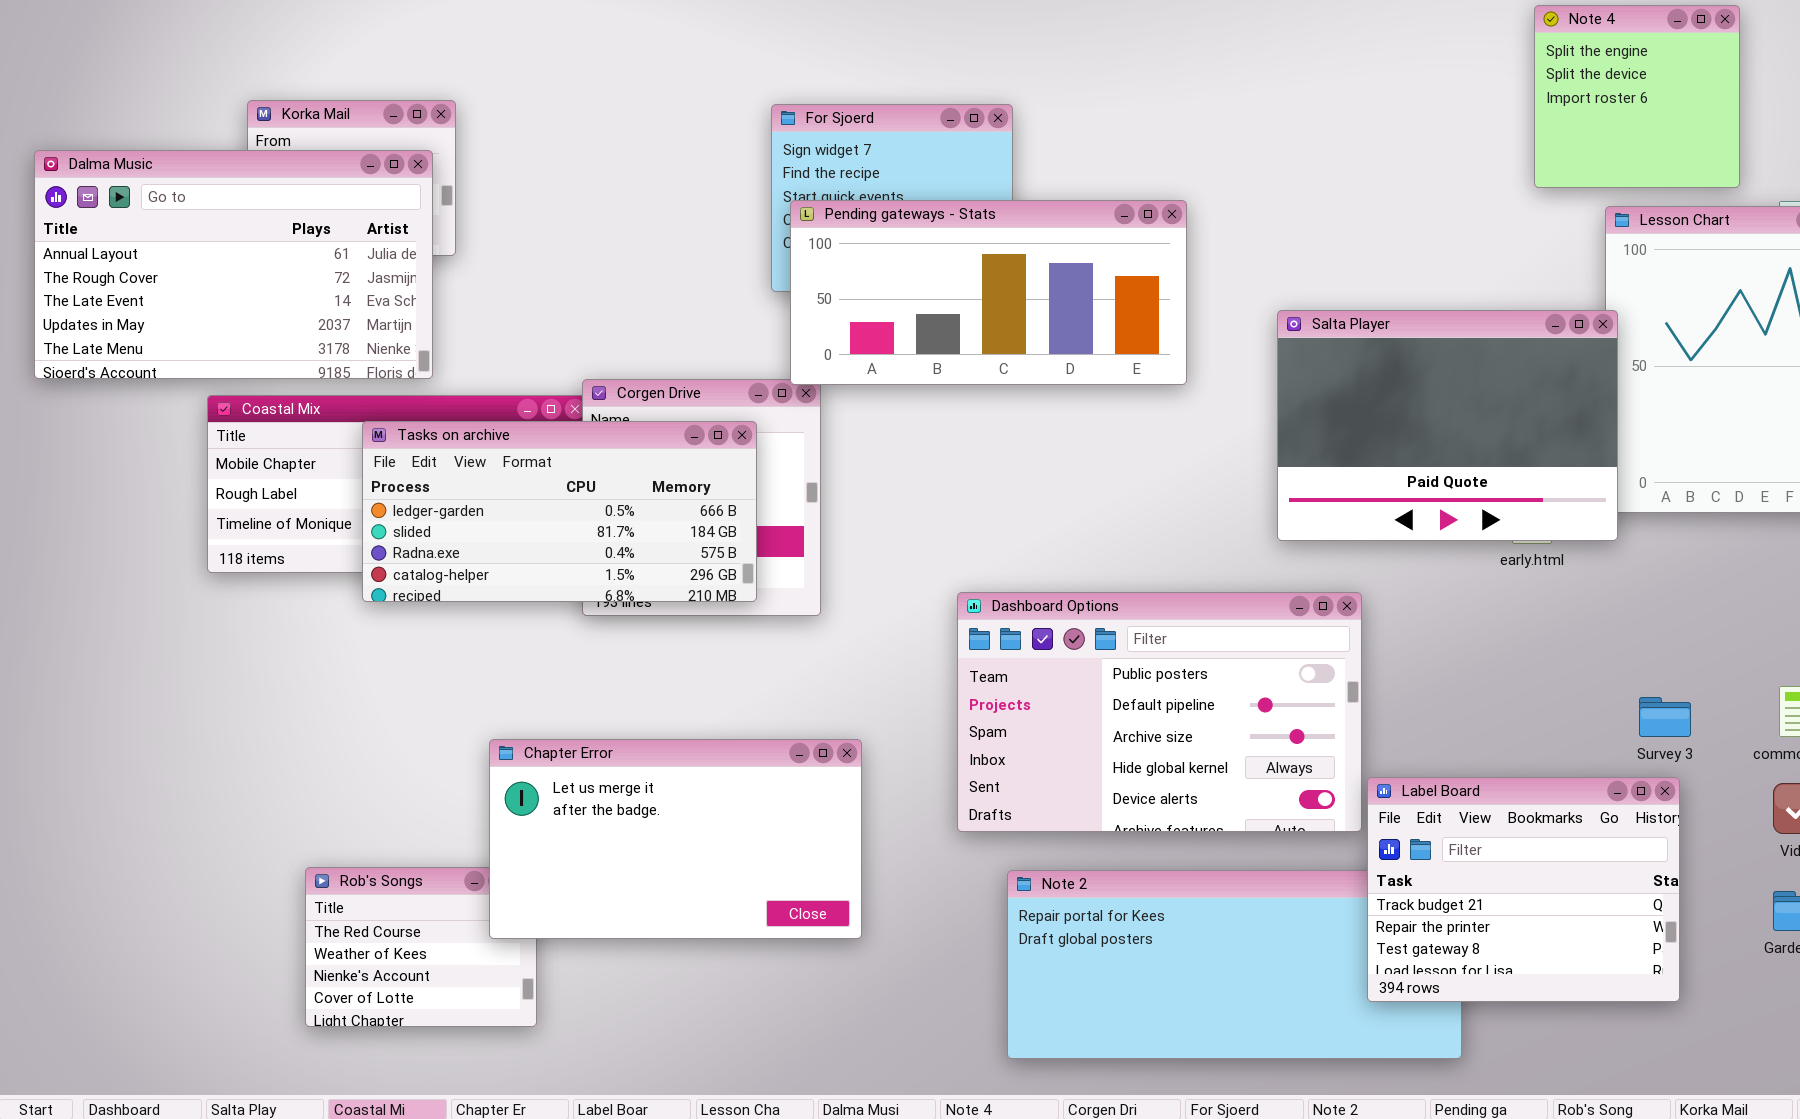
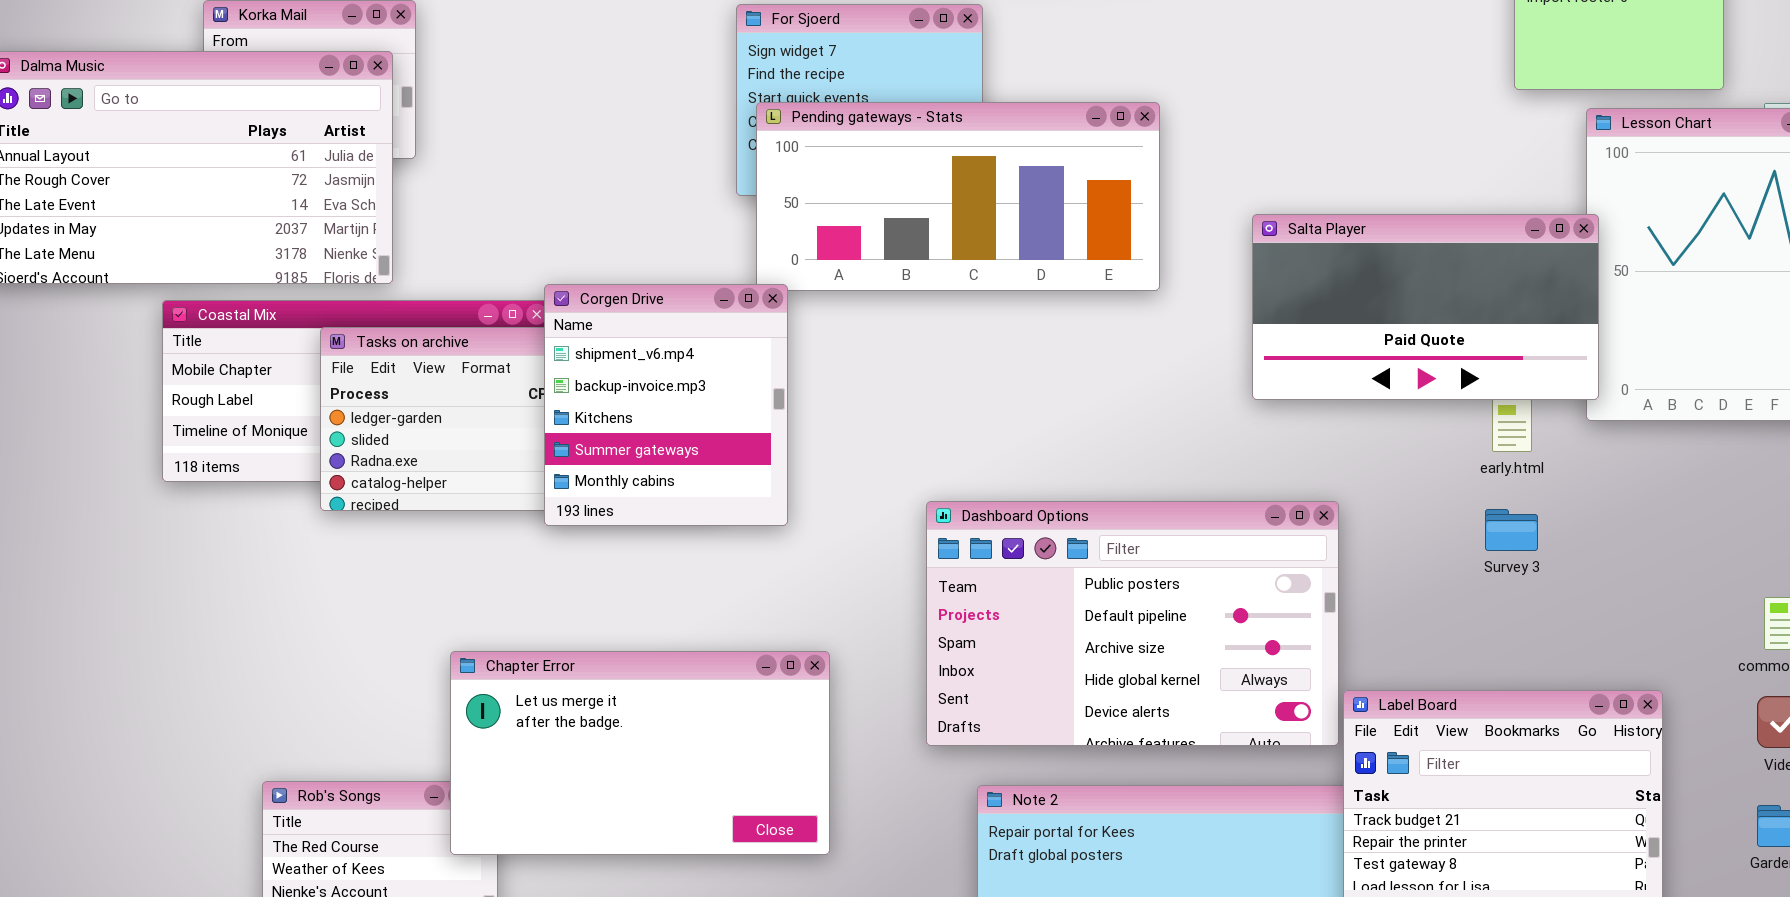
Salta Player: [1277,310,1618,541] -> [1252,214,1599,400], resized
Corgen Drive: [582,379,821,616] -> [544,284,788,526], raised
Survey 3: [1639,697,1691,737] -> [1485,509,1538,551], moved

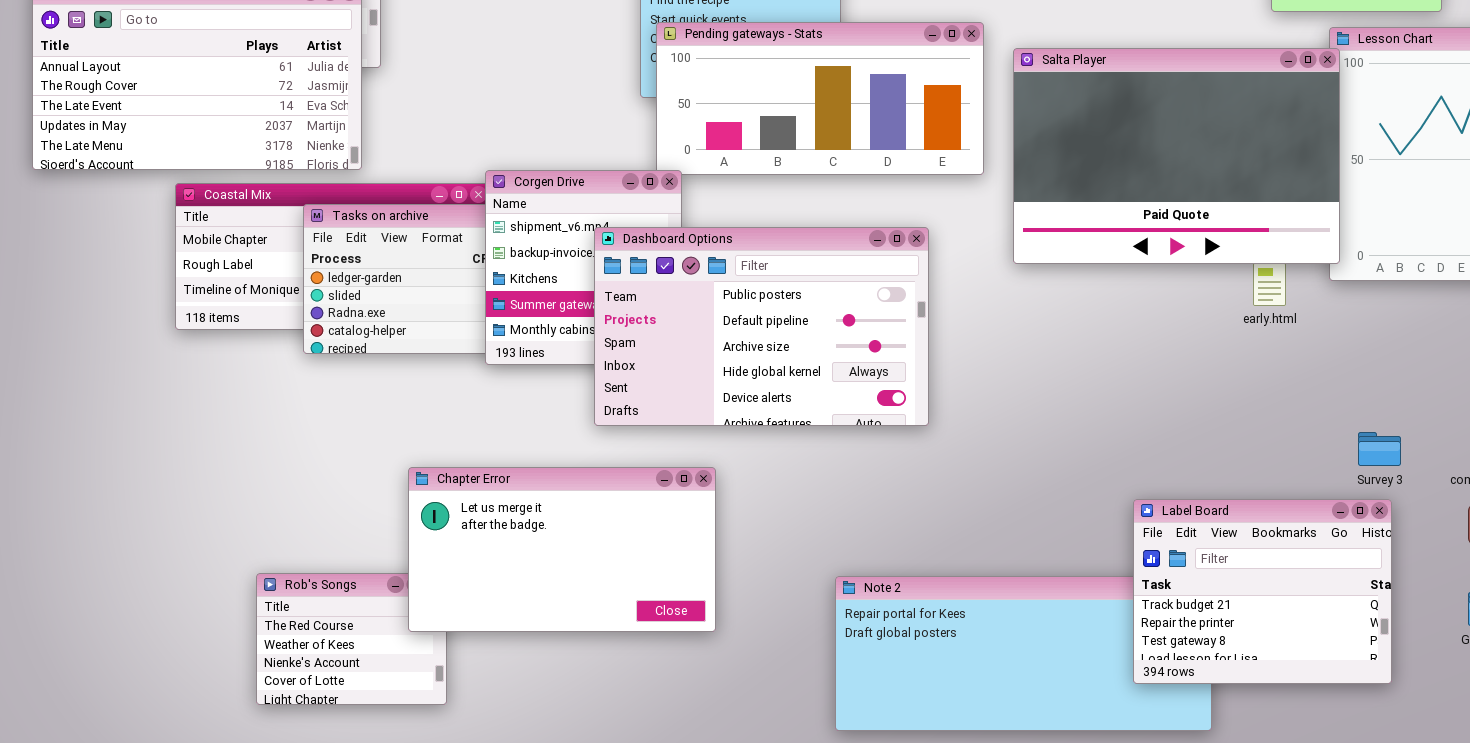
Salta Player: [1252,214,1599,400] -> [1013,48,1340,264], resized
Dashboard Options: [926,501,1339,746] -> [594,227,929,426], moved
Survey 3: [1485,509,1538,551] -> [1358,432,1401,466], moved

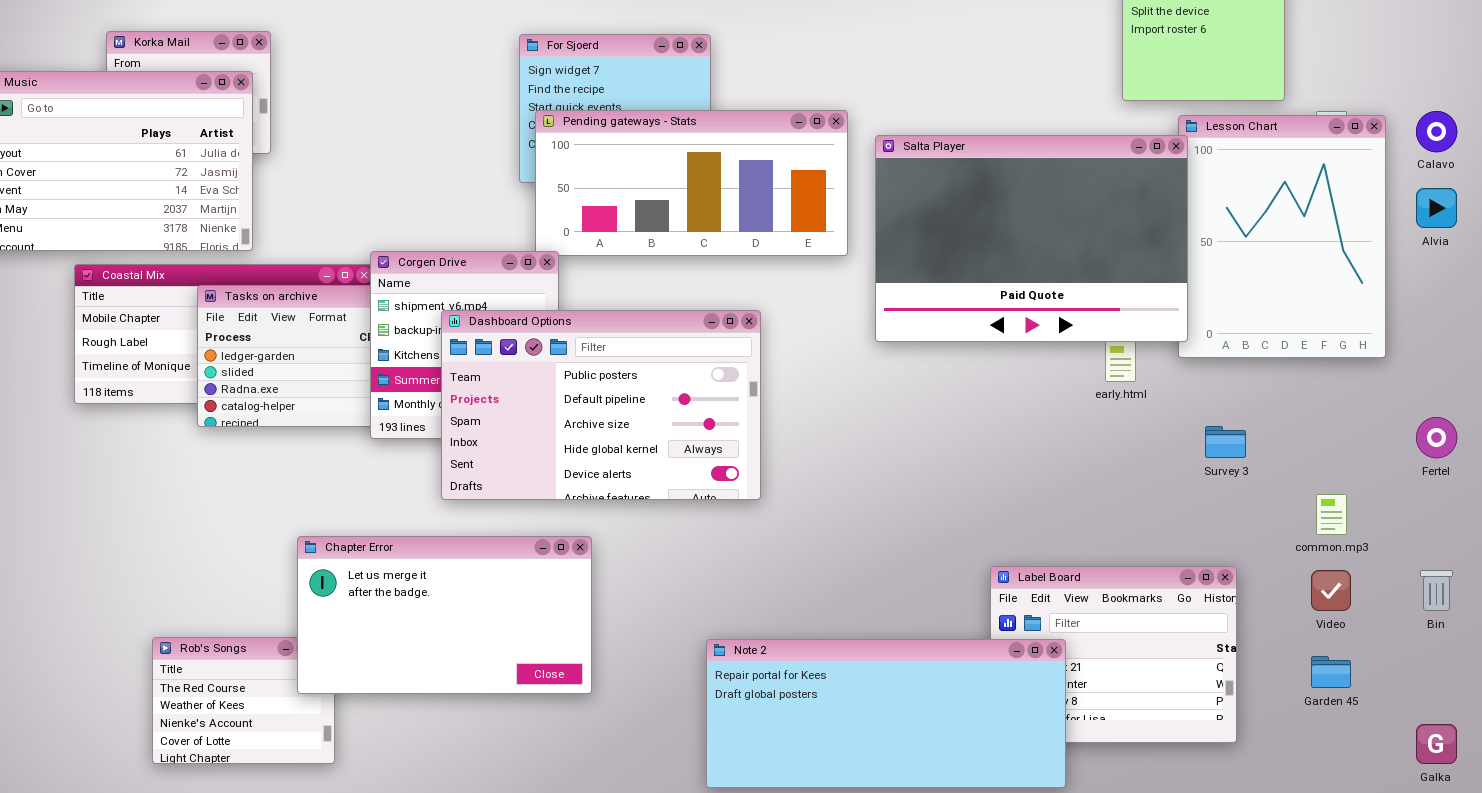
Dashboard Options: [594,227,929,426] -> [441,310,761,500], moved
Survey 3: [1358,432,1401,466] -> [1205,426,1246,458], moved
Note 2: [835,576,1212,731] -> [706,639,1066,788], raised

